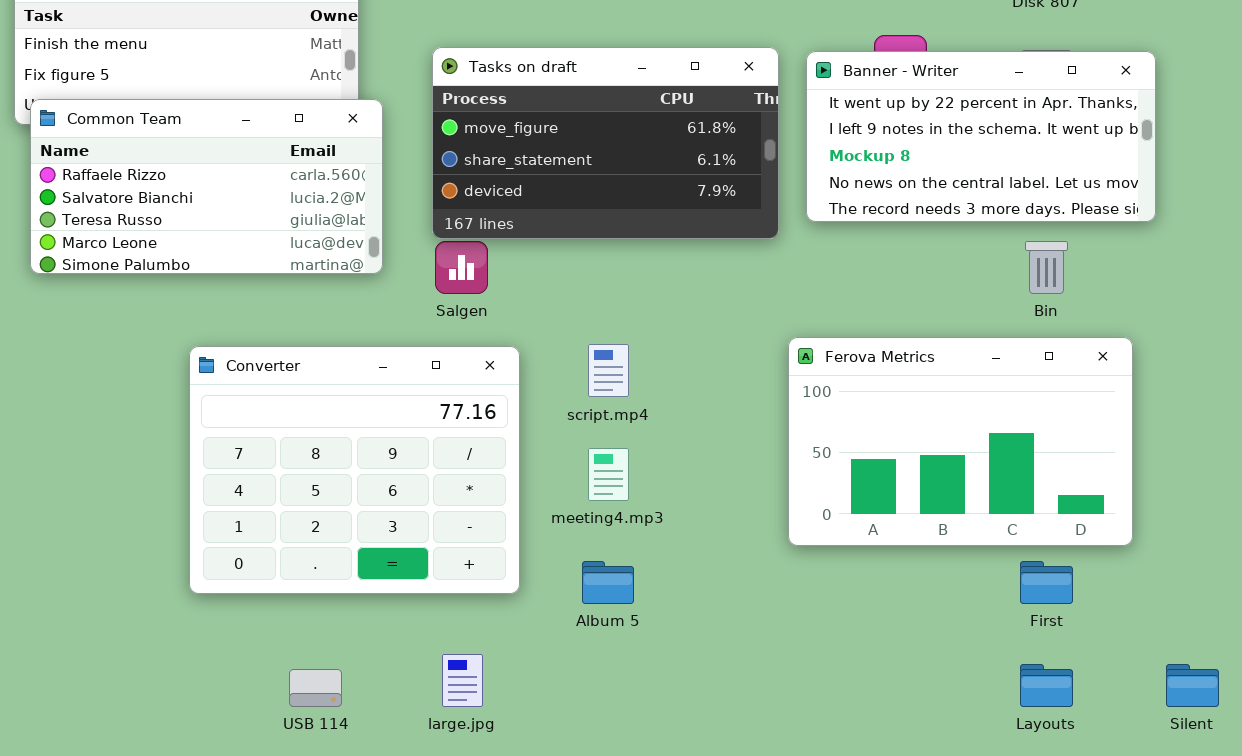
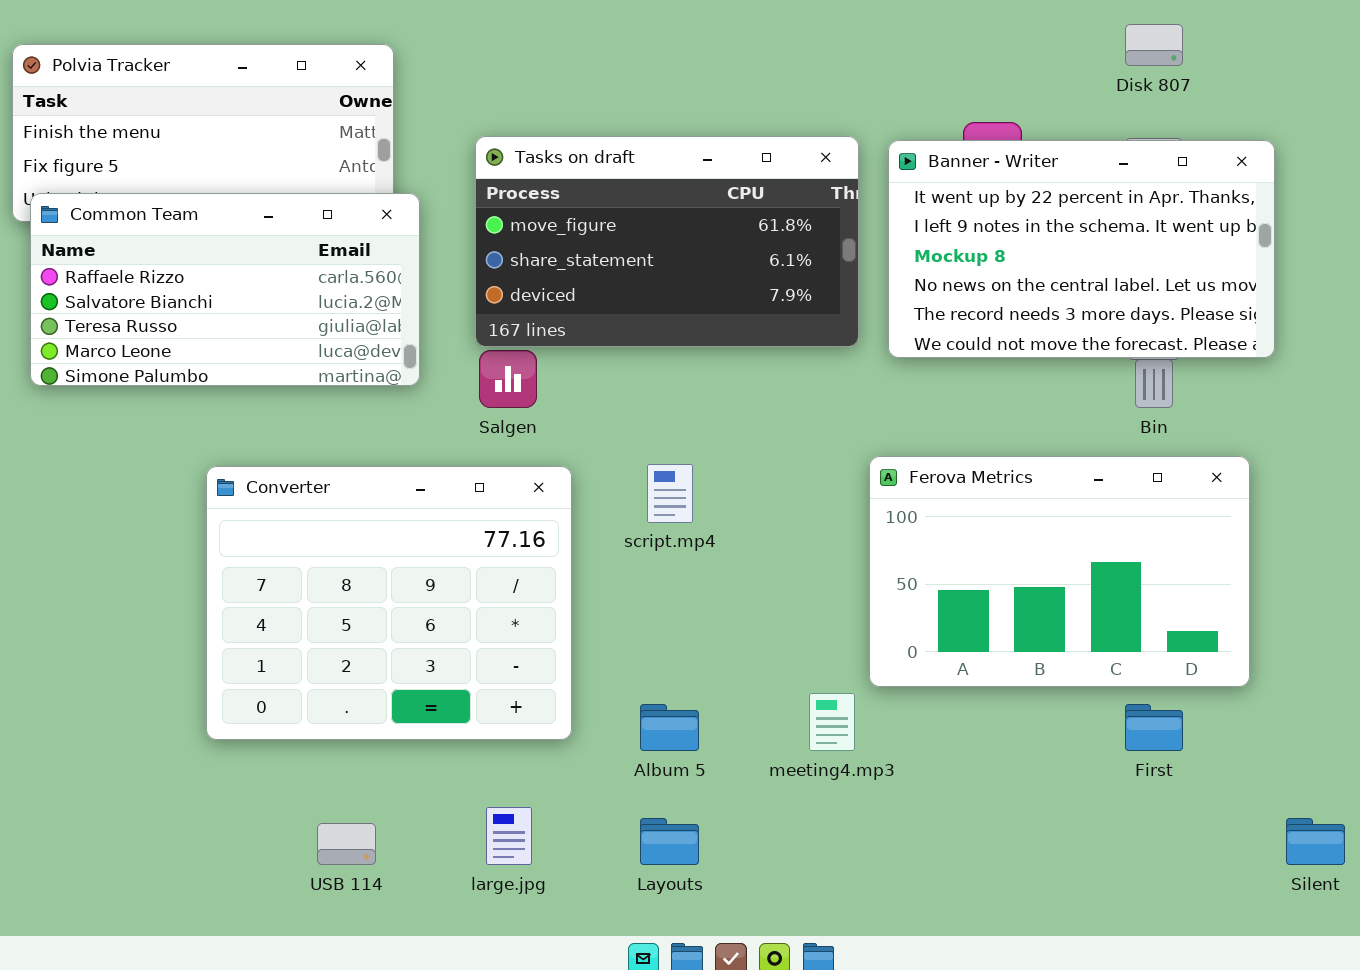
Banner - Writer: [806,51,1156,222] -> [888,140,1275,358], resized
meeting4.mp3: [588,448,629,501] -> [809,693,855,751], moved
Layouts: [1020,664,1073,707] -> [640,818,699,865], moved

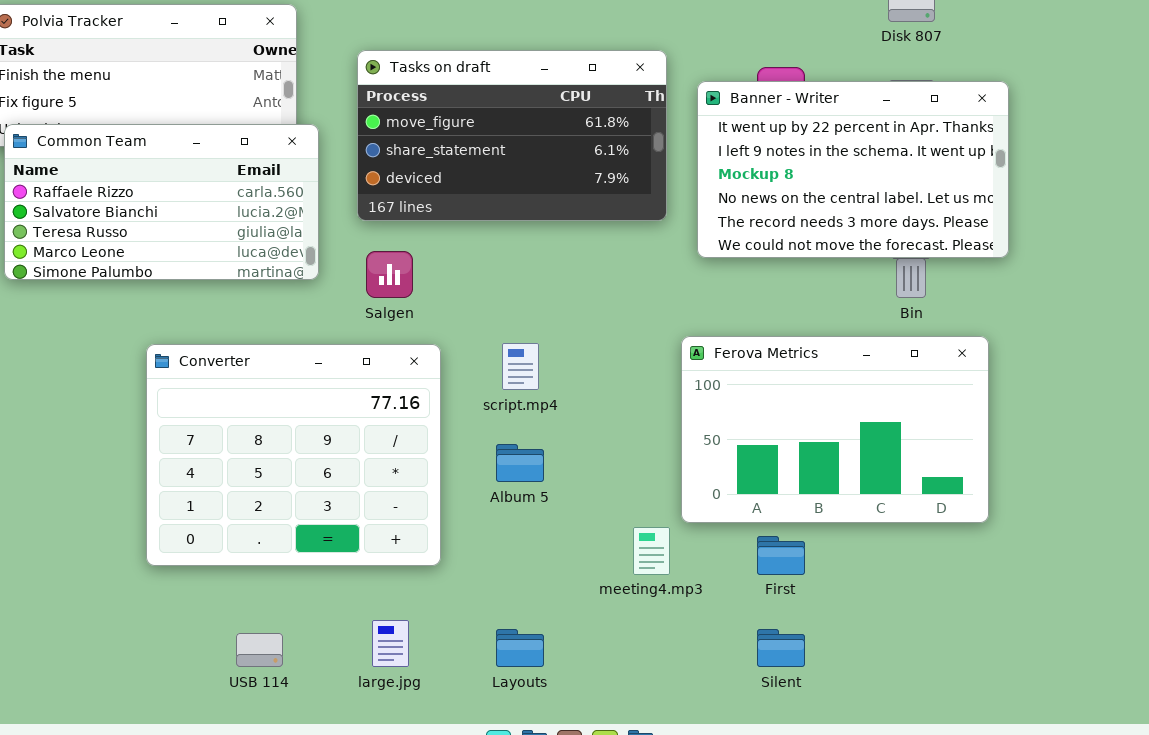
Tasks on draft: [475,136,859,347] -> [357,50,667,221], moved
Album 5: [640,704,699,751] -> [496,444,544,482], moved
First: [1125,704,1183,751] -> [757,536,805,575], moved
Silent: [1286,818,1345,865] -> [757,629,805,667], moved

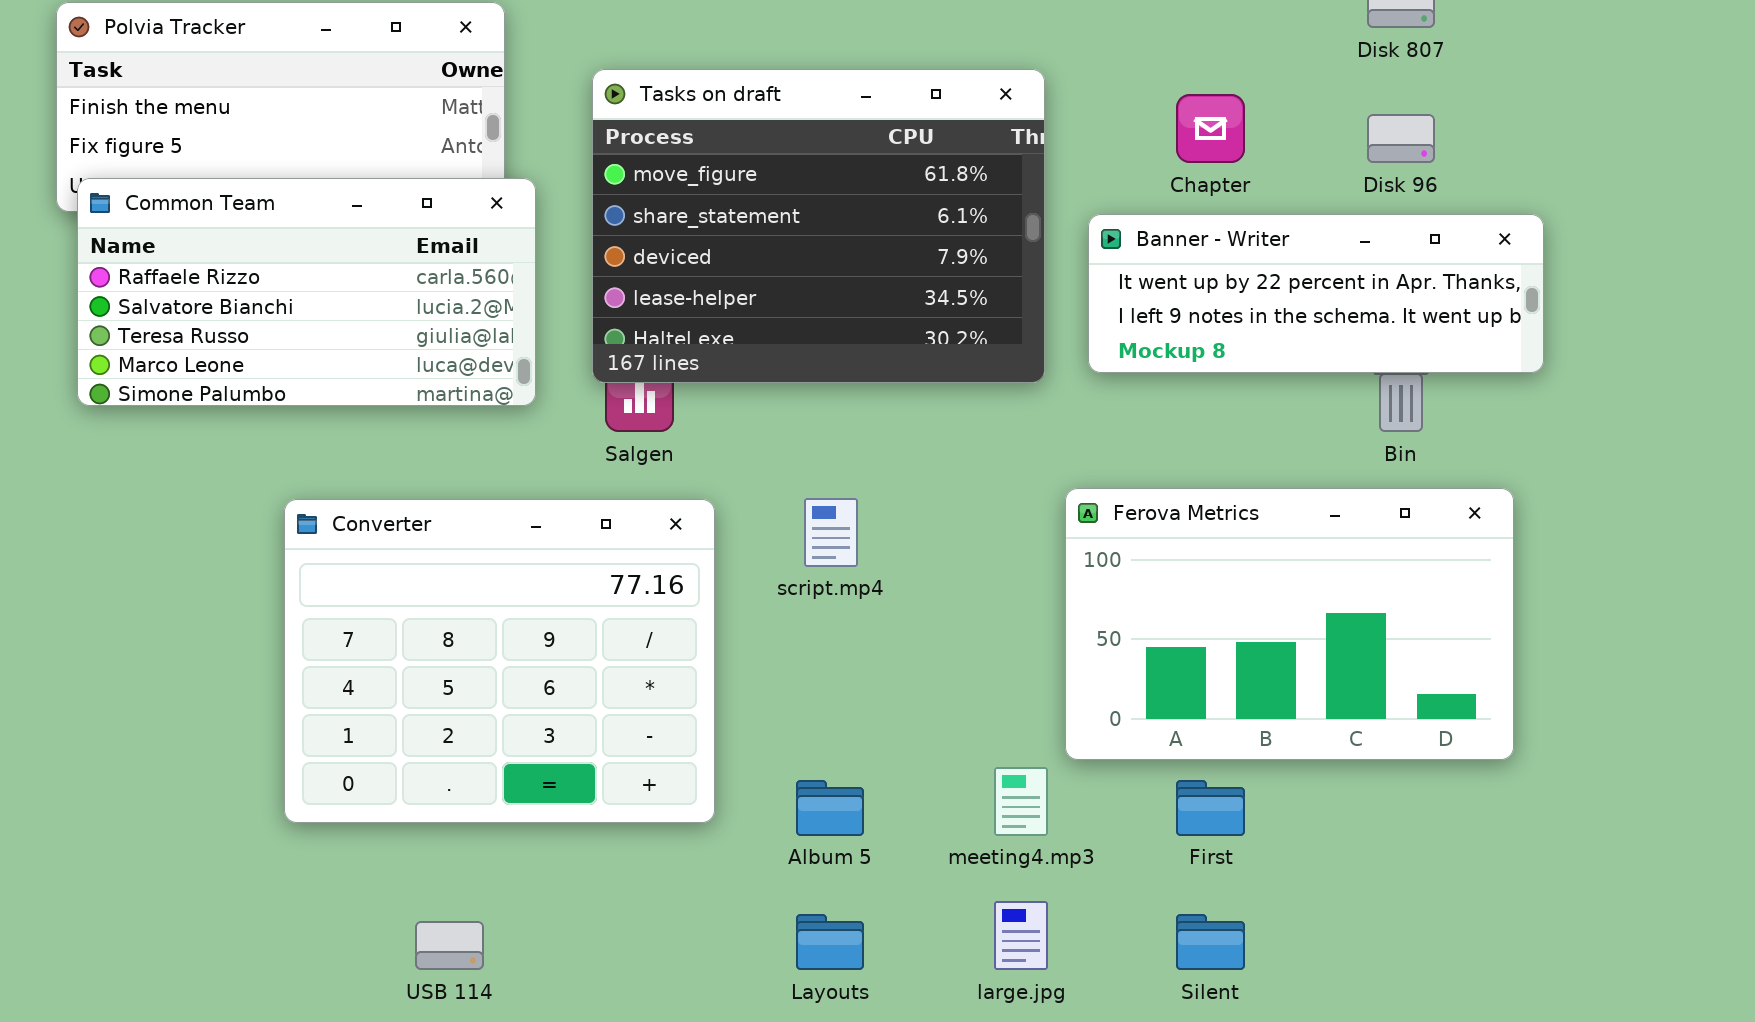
Tasks on draft: [357,50,667,221] -> [592,69,1045,383], resized
Banner - Writer: [697,81,1009,258] -> [1088,214,1544,373], resized
Album 5: [496,444,544,482] -> [796,780,864,836], moved
large.jpg: [372,620,409,667] -> [994,901,1048,970], moved

